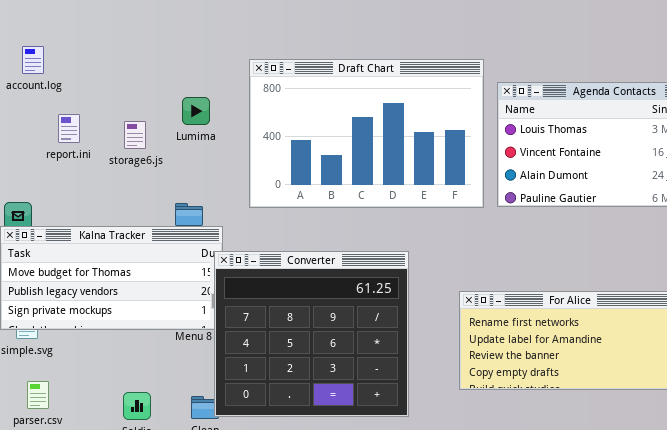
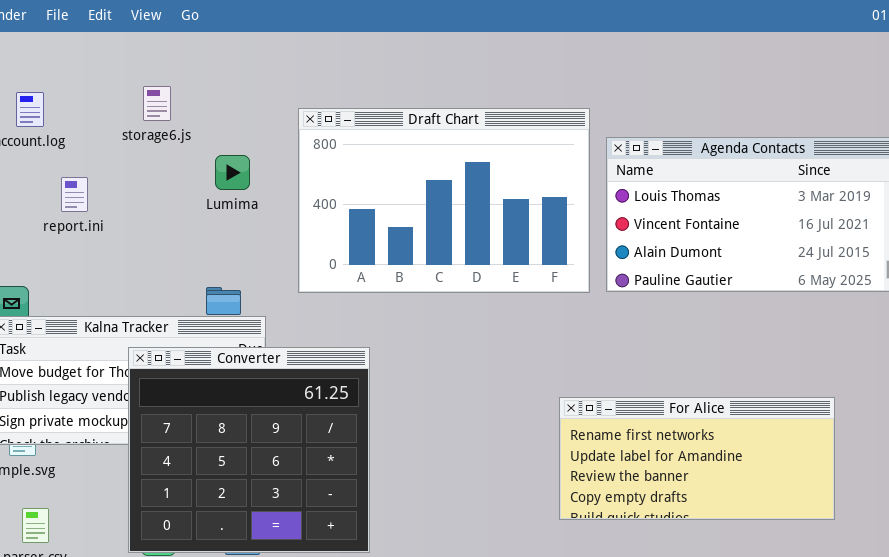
storage6.js: [124,121,146,149] -> [143,86,171,121], moved
Converter: [214,251,409,417] -> [128,347,370,553], moved

